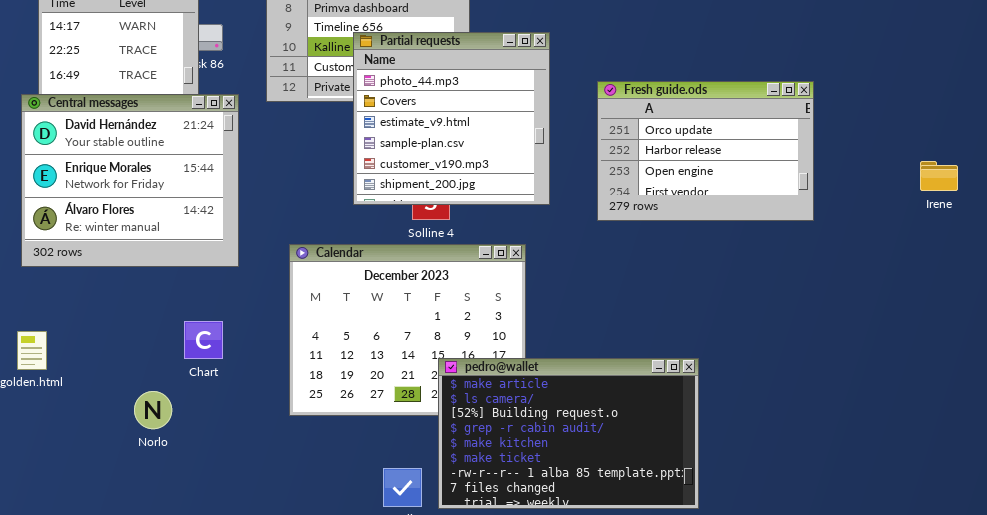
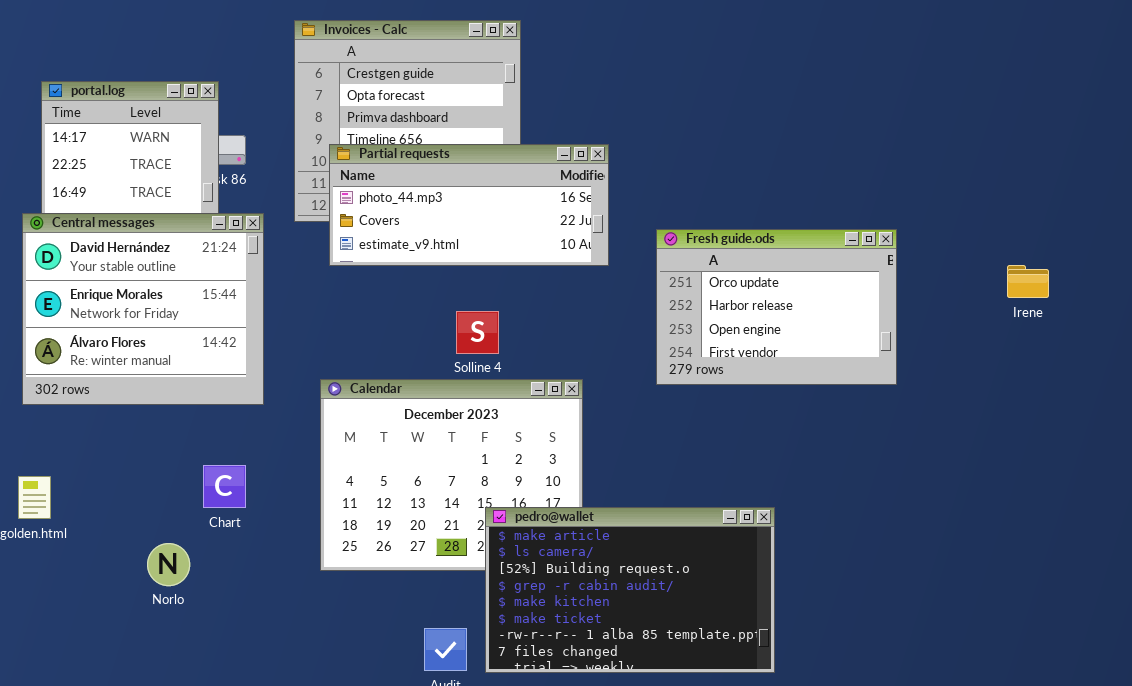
Partial requests: [353,32,550,205] -> [329,144,609,266], resized
Fresh guide.ods: [597,81,814,221] -> [656,229,897,385], moved
Irene: [920,161,958,191] -> [1007,265,1049,298], moved

